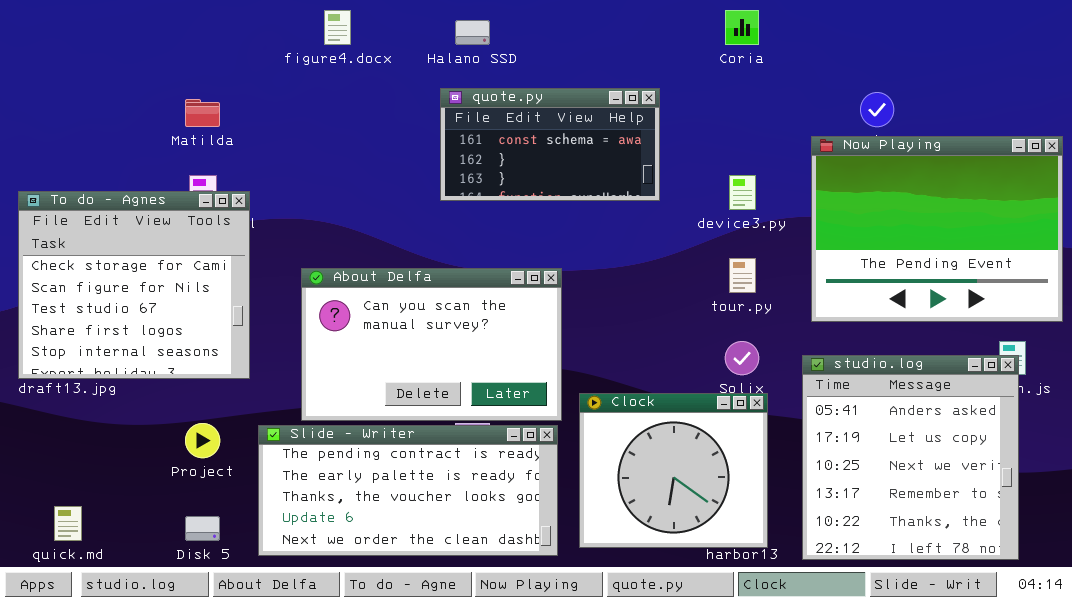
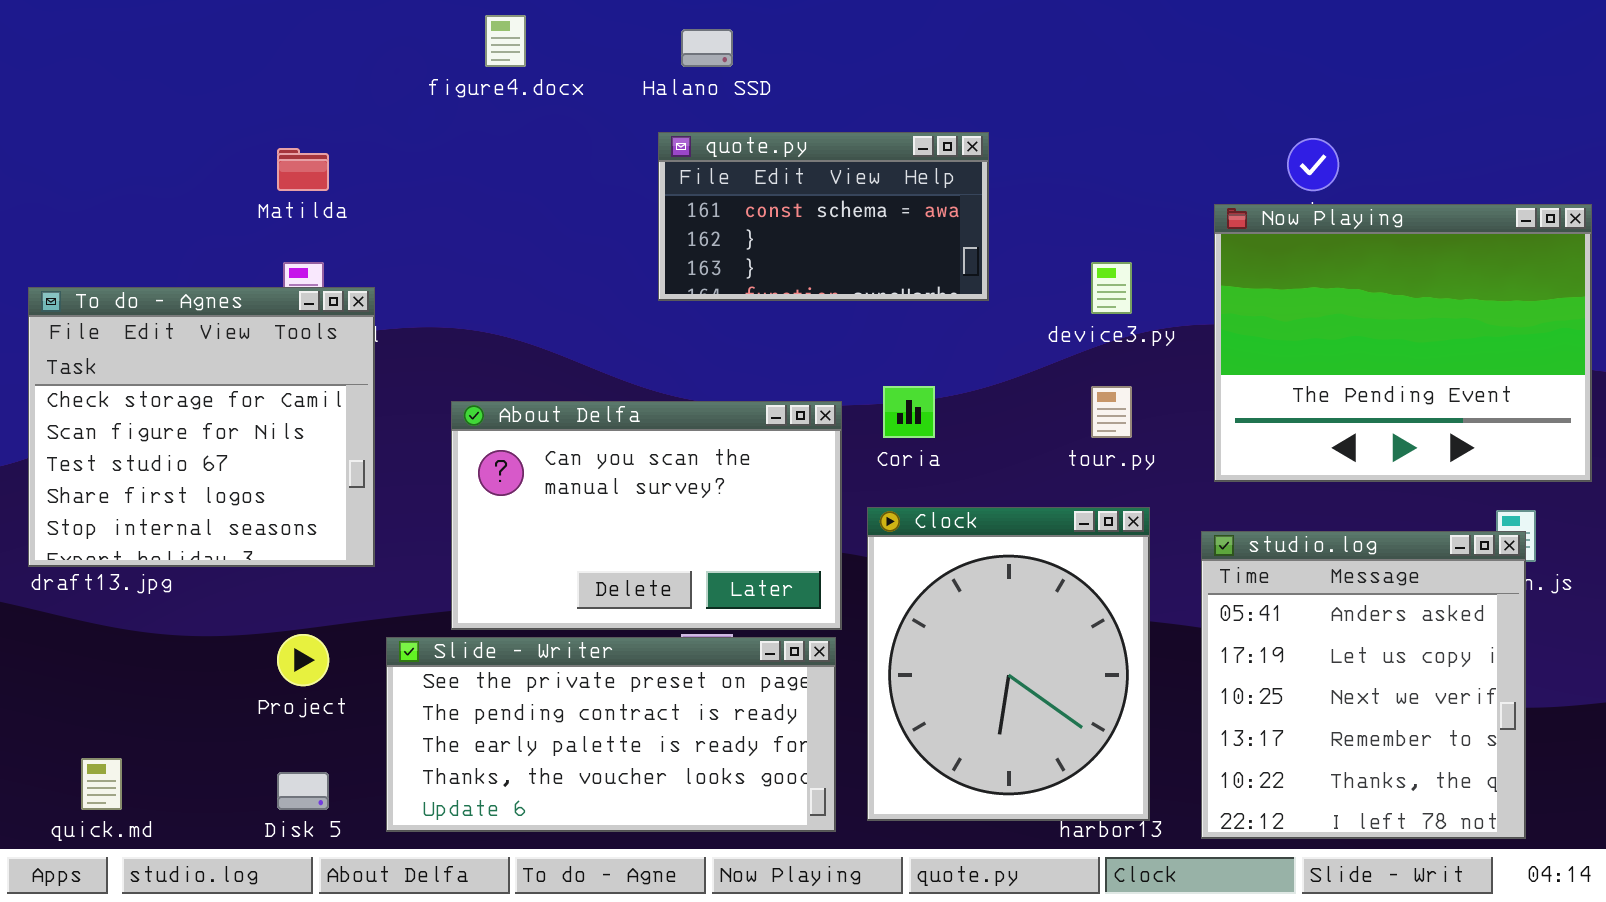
Coria: [725,10,759,45] -> [883,386,935,438], moved
Clock: [579,393,768,548] -> [867,507,1150,821], resized
Slide - Writer: [258,425,558,556] -> [386,637,836,832], scrolled up 1 row

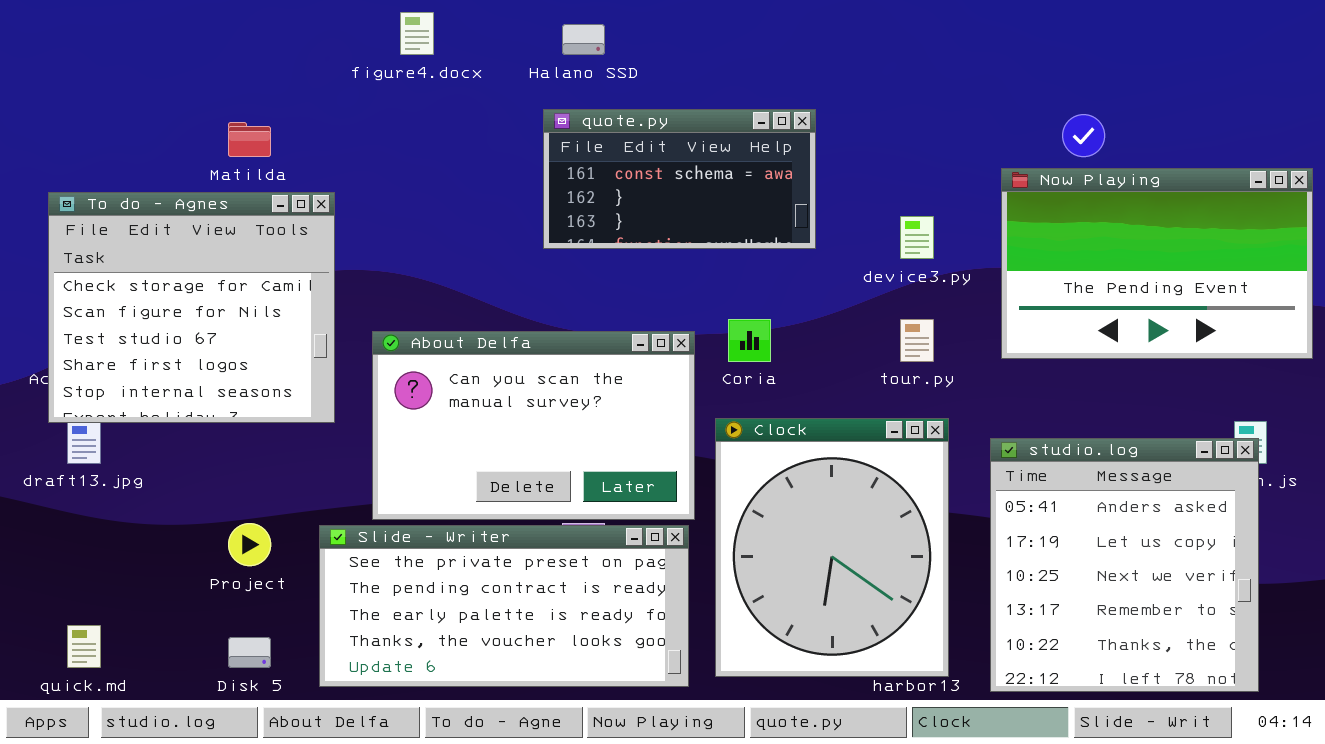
Now Playing: [1214,204,1592,482] -> [1001,168,1313,359], resized
To do - Agnes: [28,287,375,567] -> [48,192,335,423], moved

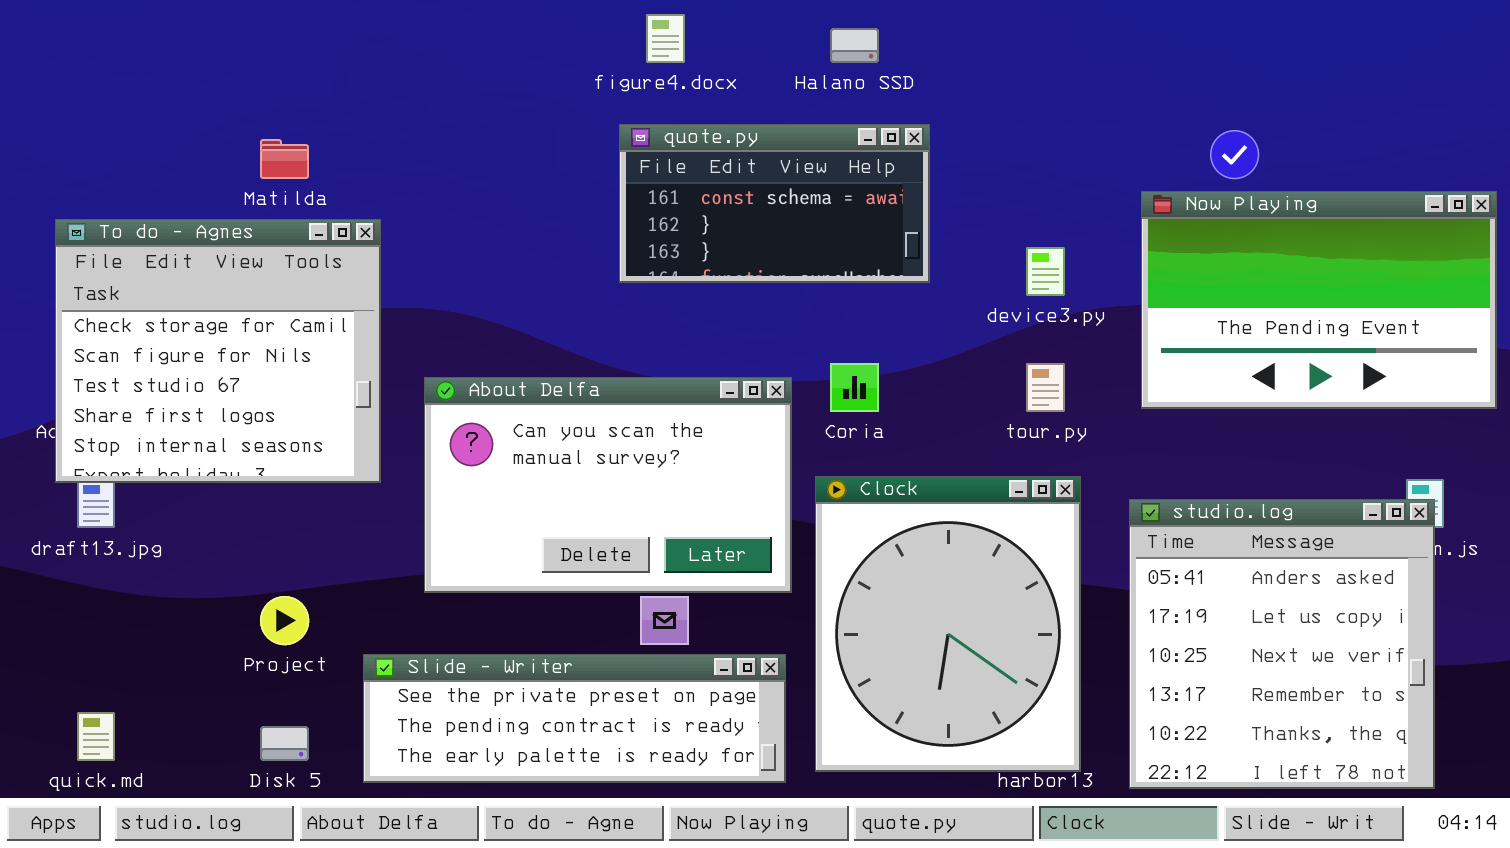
figure4.docx: [400,12,434,55] -> [646,14,685,63], moved
Halano SSD: [562,24,605,55] -> [830,28,879,63], moved
Slide - Writer: [319,525,689,687] -> [363,654,786,783], resized

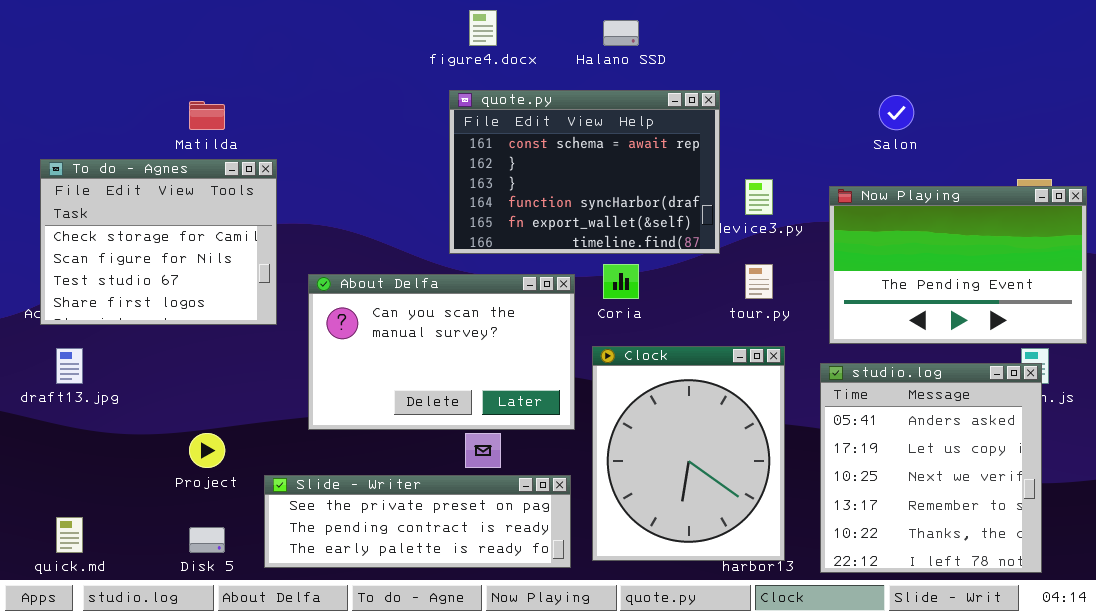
quote.py: [619,124,930,283] -> [449,90,720,254], resized
Now Playing: [1141,191,1497,409] -> [829,186,1087,344], moved
To do - Agnes: [55,219,381,483] -> [40,159,277,325], resized

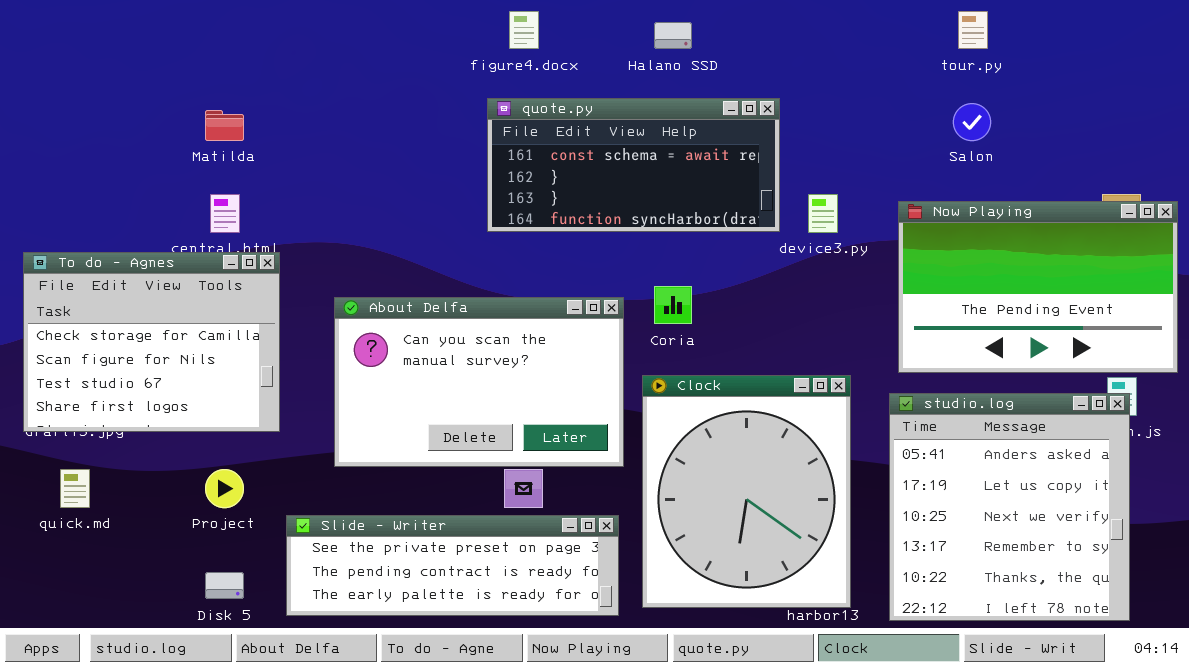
quote.py: [449,90,720,254] -> [487,98,780,232], resized
To do - Agnes: [40,159,277,325] -> [23,252,280,432], moved
tour.py: [745,264,773,299] -> [958,11,988,49], moved
quick.md: [56,517,83,553] -> [60,469,90,508], moved

